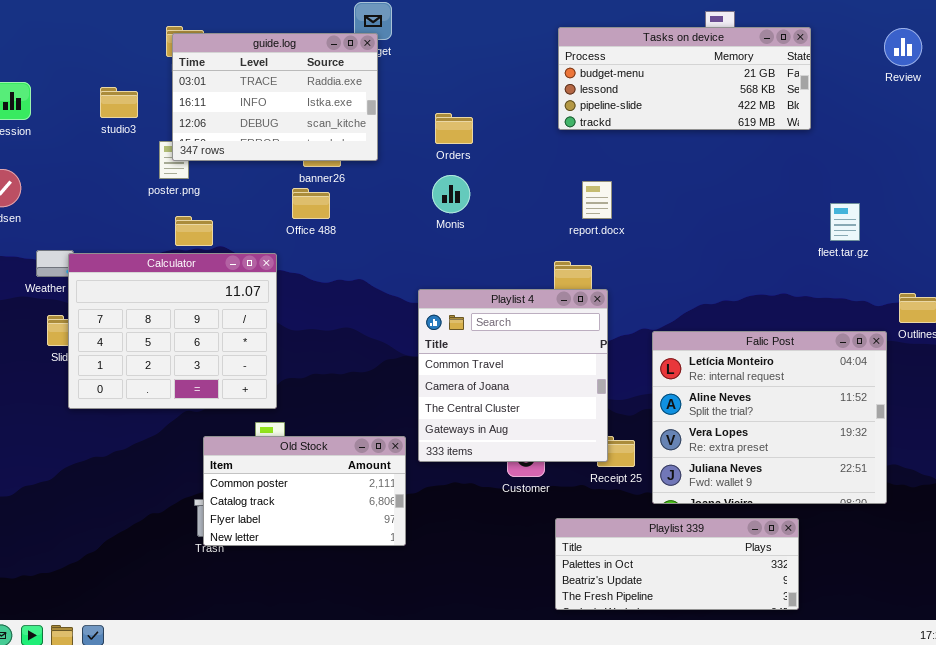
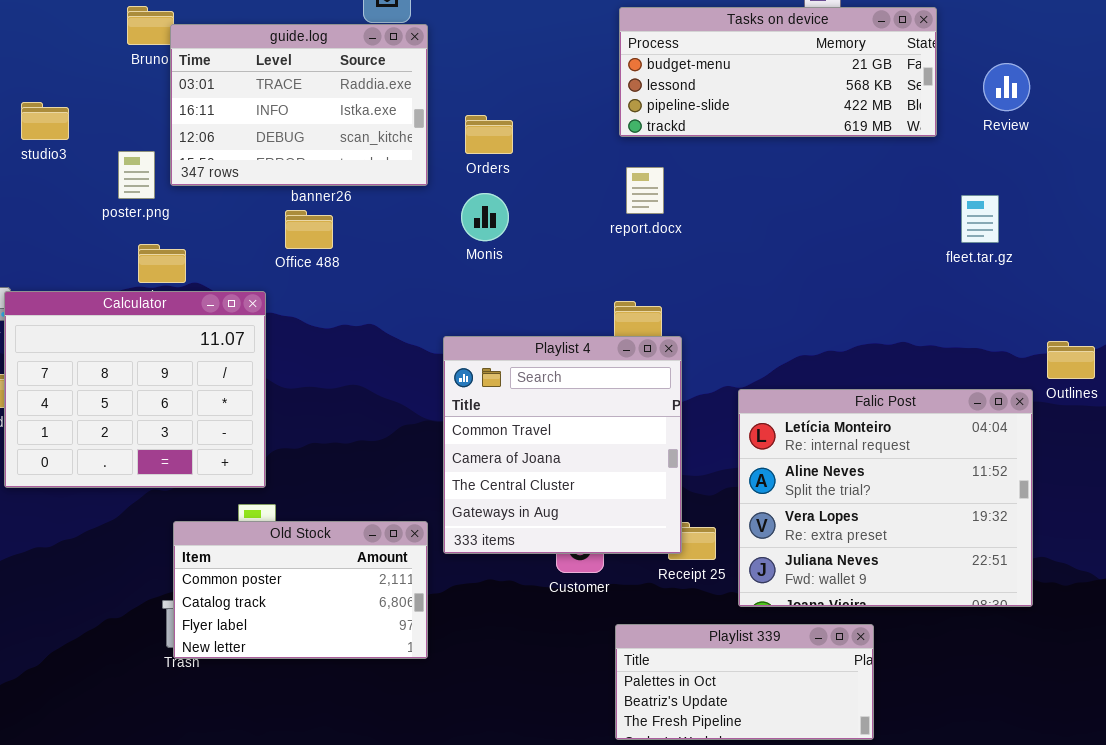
Review: [884,28,922,66] -> [983,63,1030,111], moved
guide.log: [172,33,378,161] -> [170,24,428,186], moved
studio3: [100,87,138,118] -> [21,102,69,140], moved
report.docx: [582,181,612,219] -> [626,167,664,214], moved
fleet.tar.gz: [830,203,860,241] -> [961,195,999,243], moved
Playlist 339: [555,518,799,610] -> [615,624,874,740], resized

